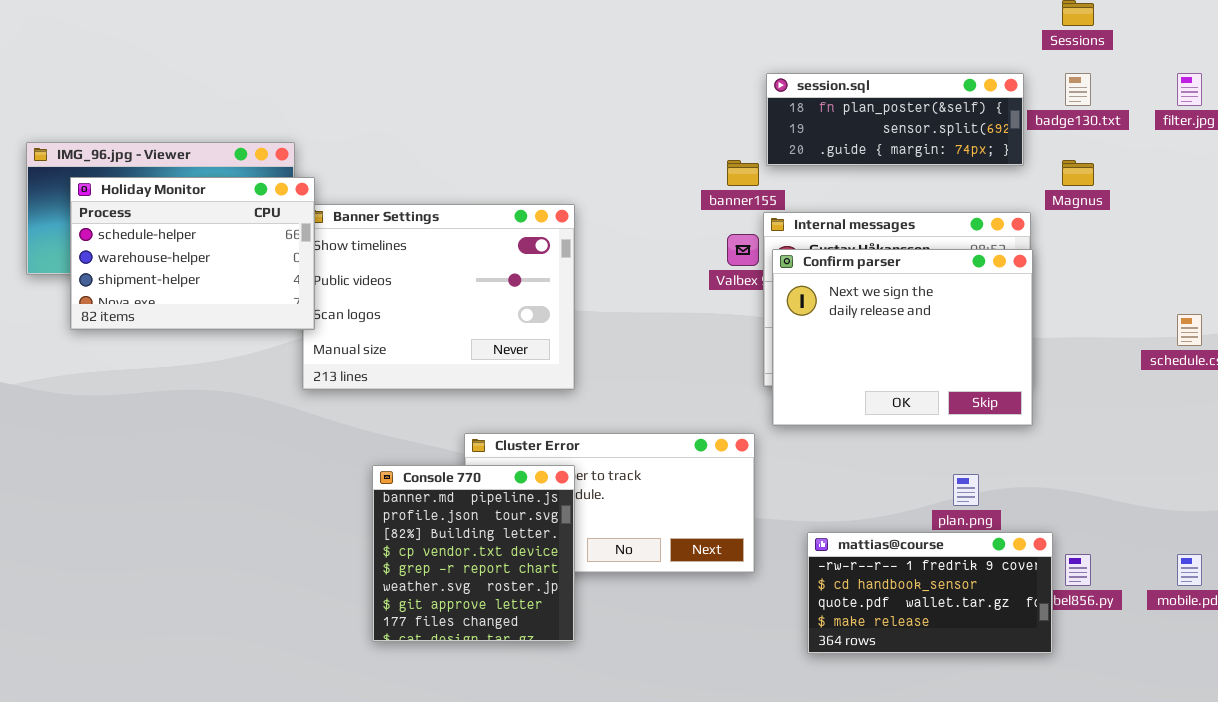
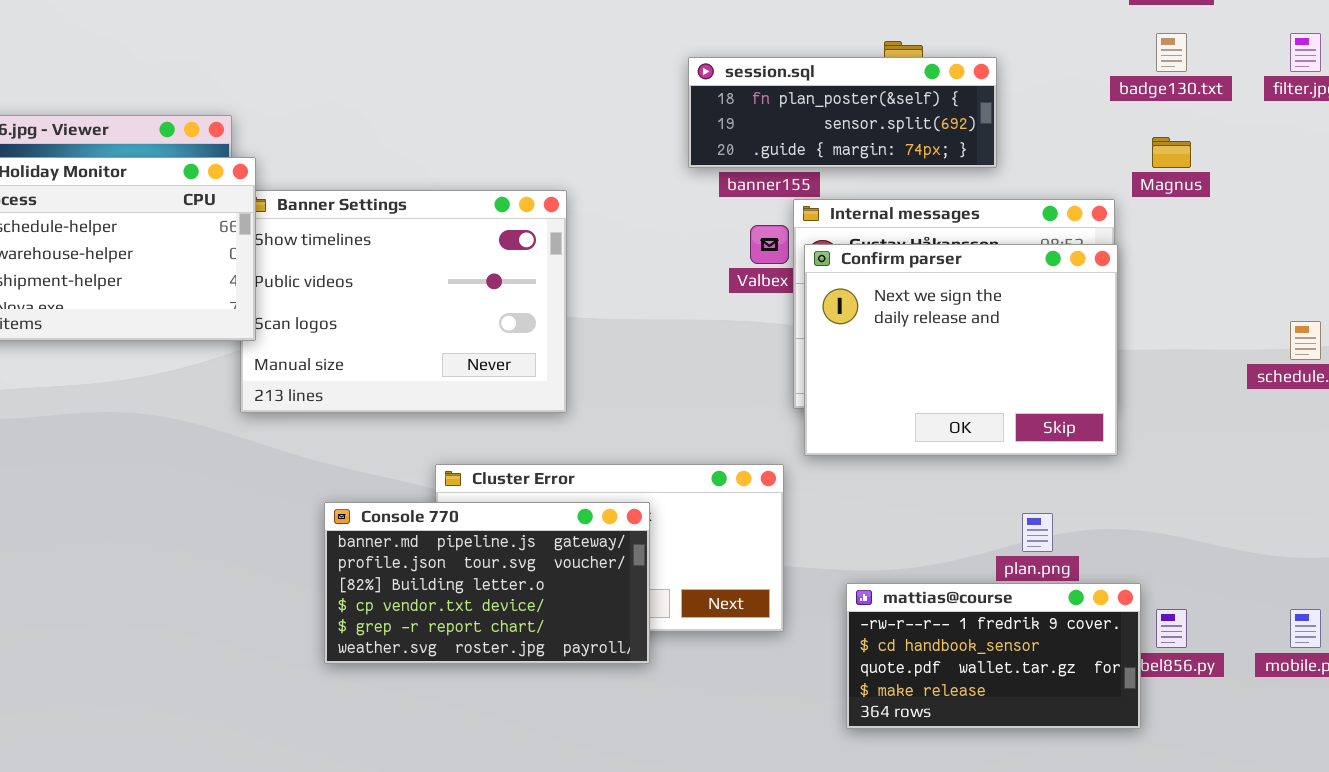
session.sql: [766,73,1024,166] -> [688,57,997,168], moved
Console 770: [372,465,575,642] -> [324,502,650,664], resized

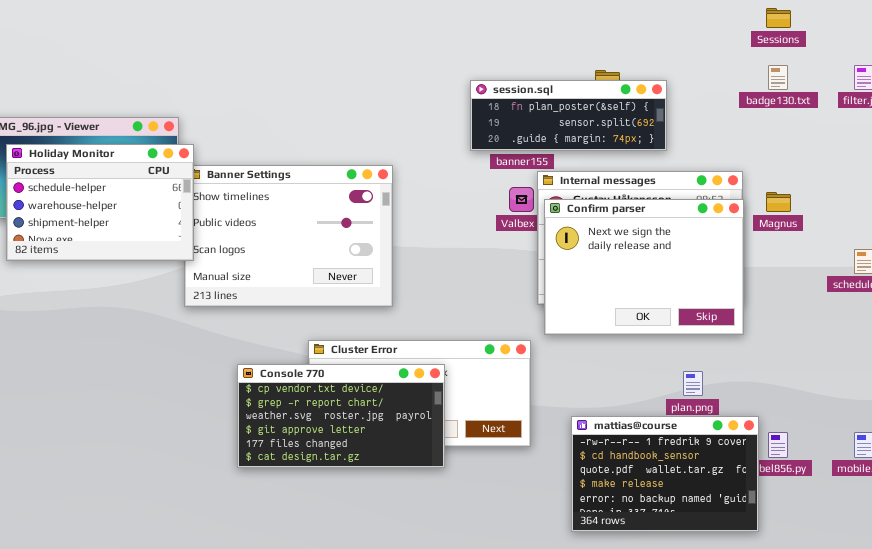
Magnus: [1152,137,1191,168] -> [766,192,791,212], moved
Console 770: [324,502,650,664] -> [237,364,445,468], scrolled down 3 rows
mattias@course: [846,583,1141,729] -> [571,416,759,532], resized

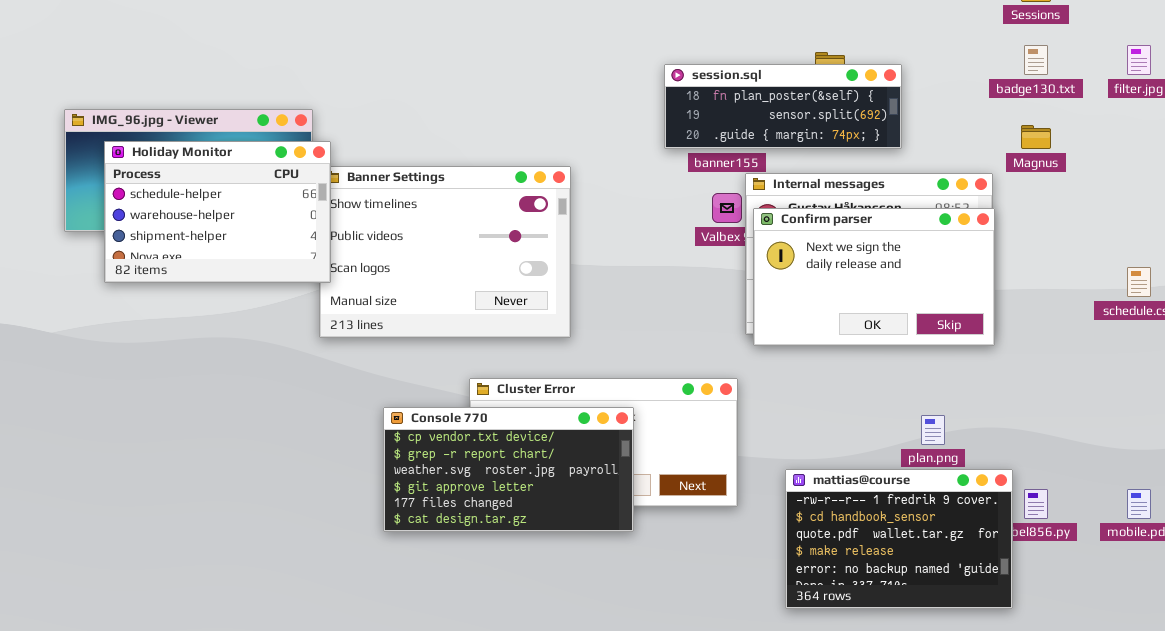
Magnus: [766,192,791,212] -> [1021,125,1051,149], moved
Confirm parser: [544,199,744,335] -> [753,208,995,346], resized

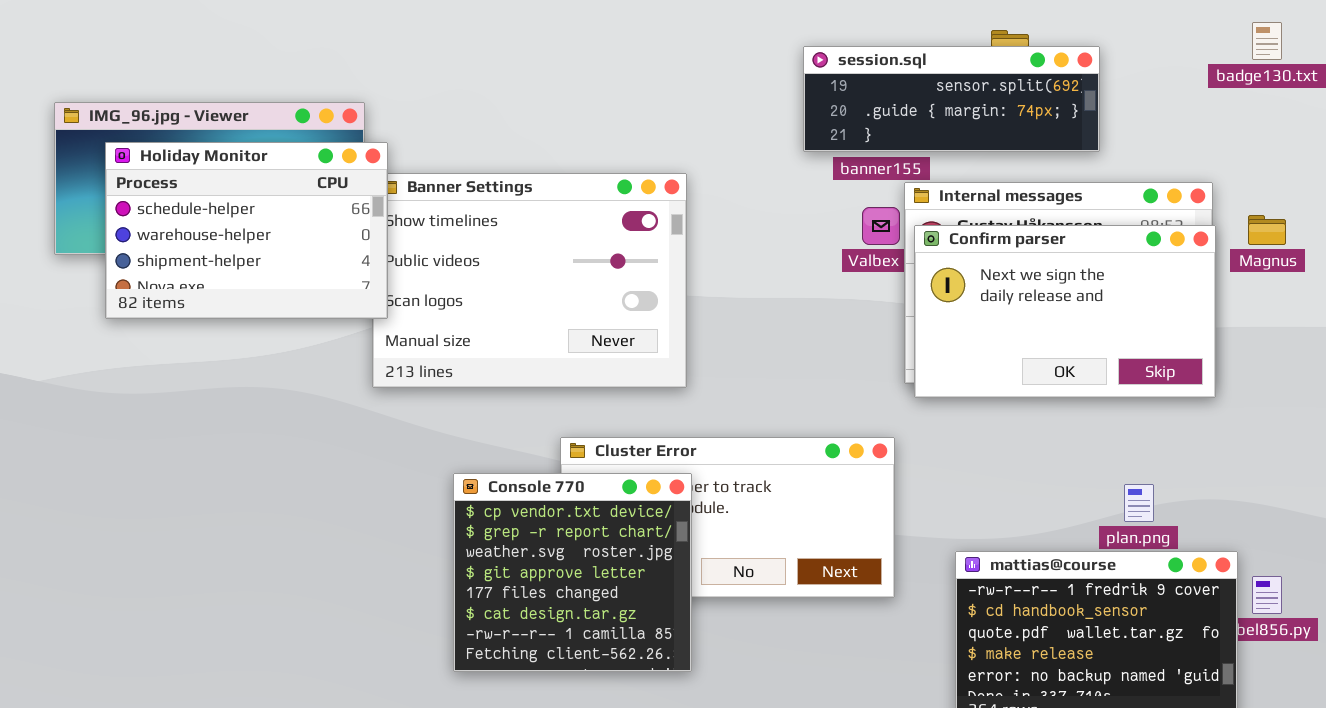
session.sql: [664,64,902,149] -> [803,46,1100,152], scrolled down 1 row
Magnus: [1021,125,1051,149] -> [1248,215,1286,245], moved
Console 770: [383,407,634,532] -> [453,473,692,672], resized

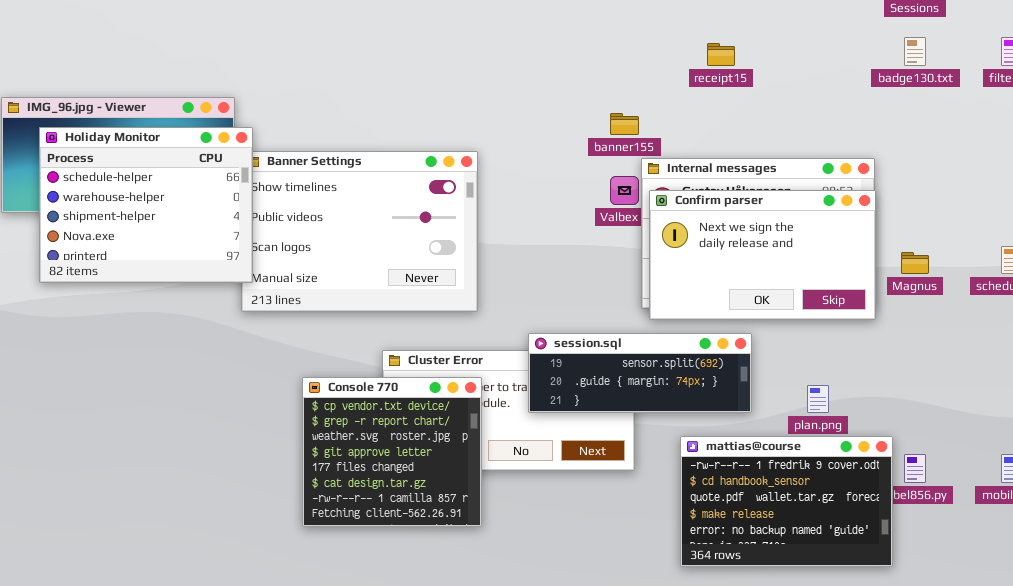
session.sql: [803,46,1100,152] -> [528,333,752,413], moved
Holiday Monitor: [105,142,388,319] -> [39,127,253,283], resized
Magnus: [1248,215,1286,245] -> [901,252,929,274], moved

